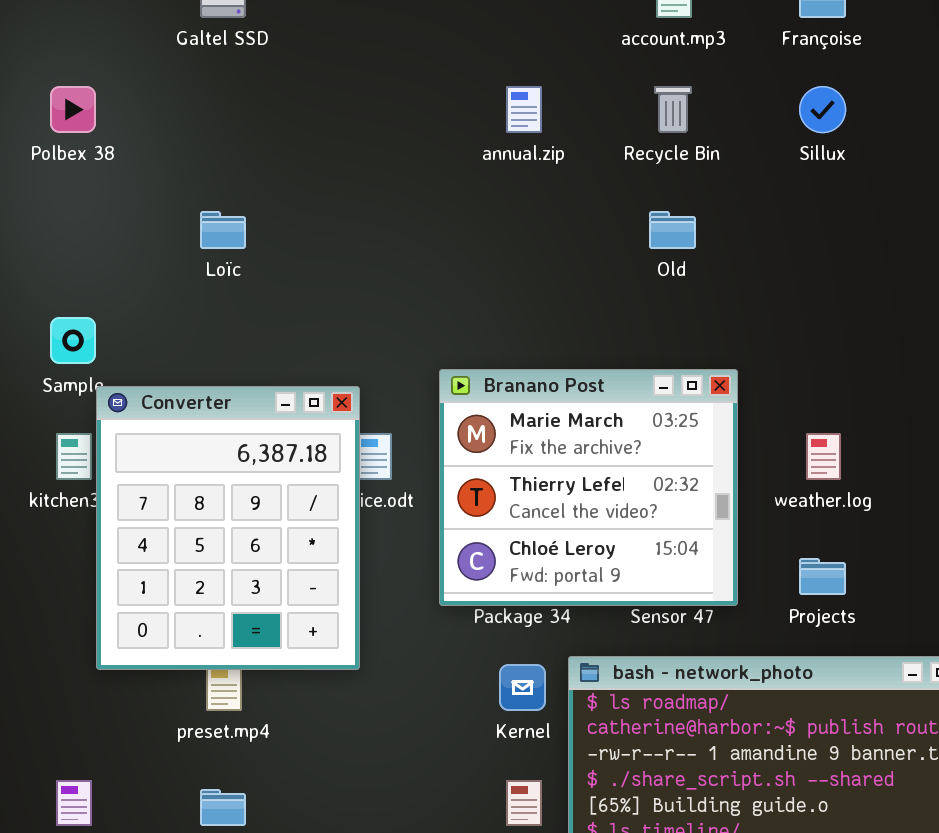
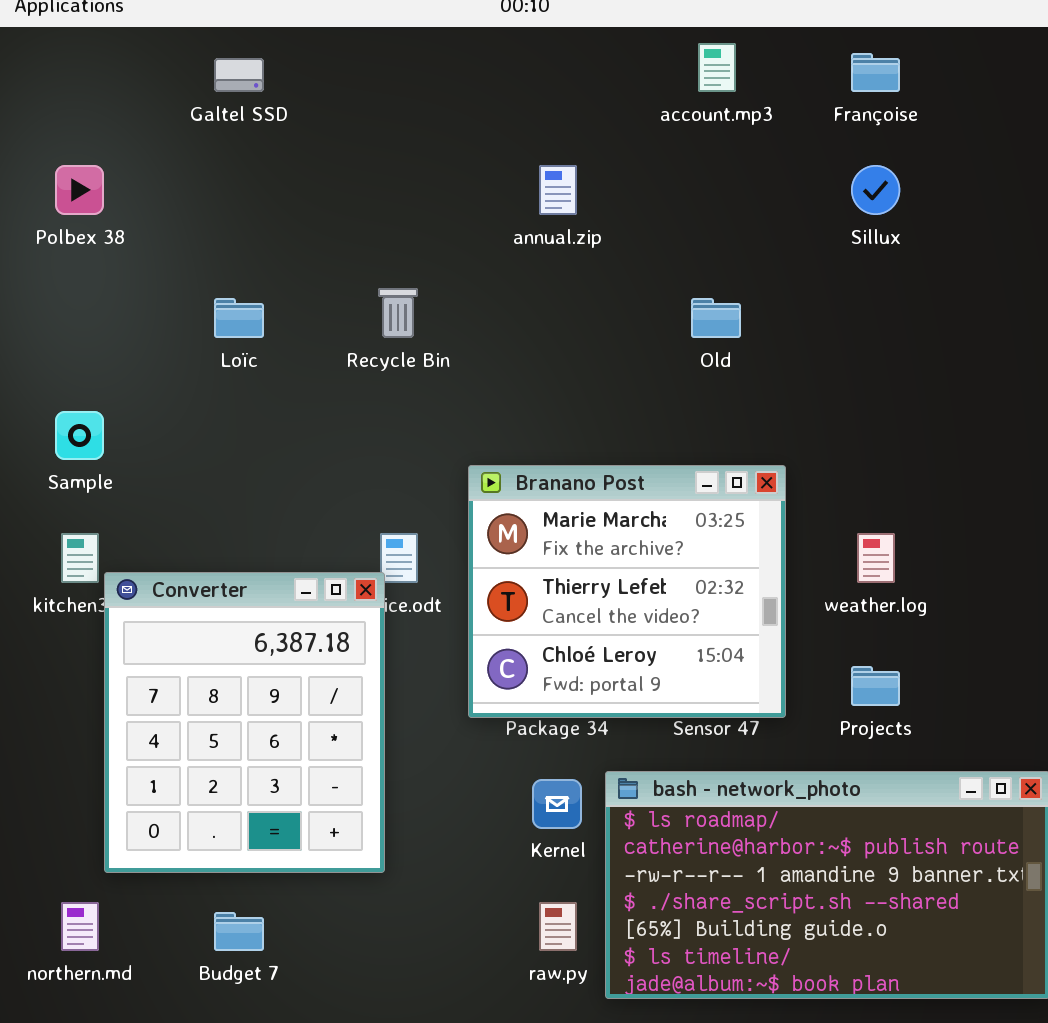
Recycle Bin: [654,86,692,133] -> [378,288,418,338], moved
Converter: [96,386,360,670] -> [104,572,385,873], moved

